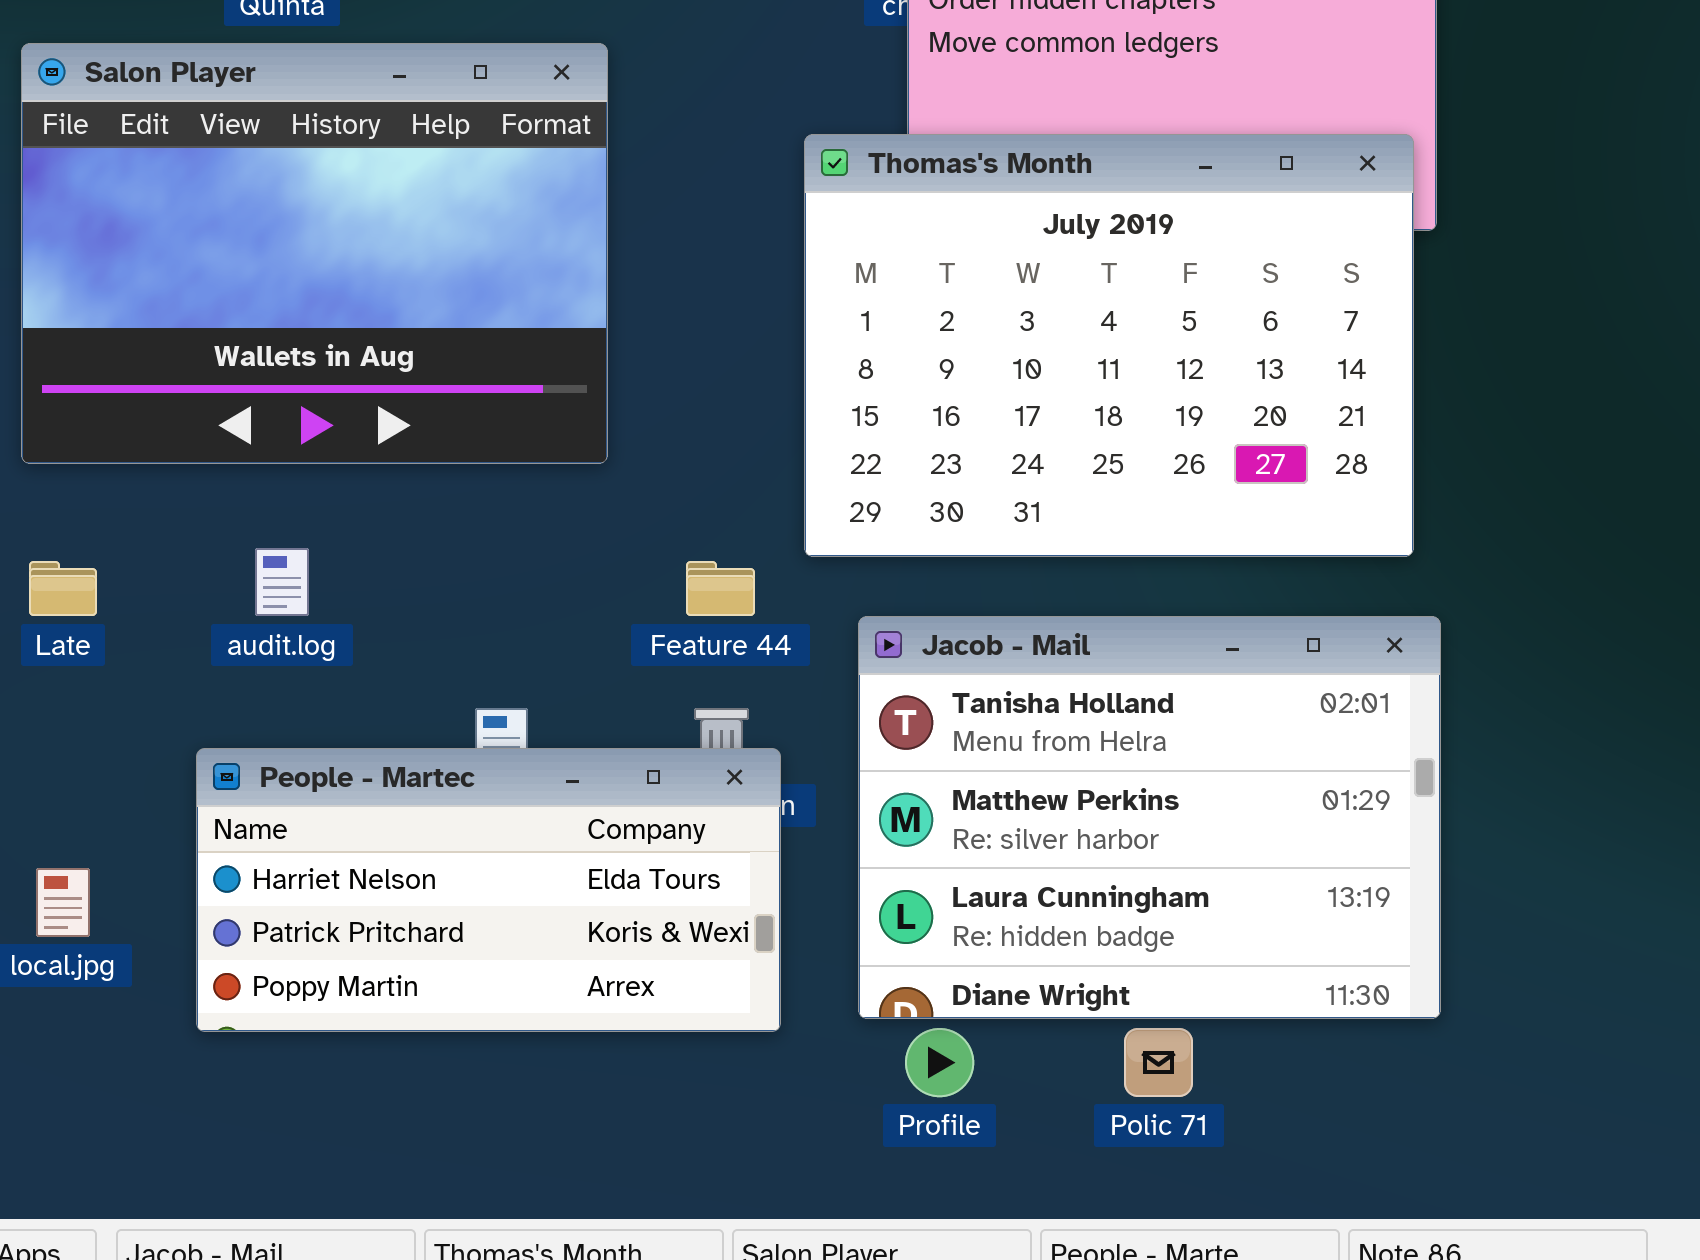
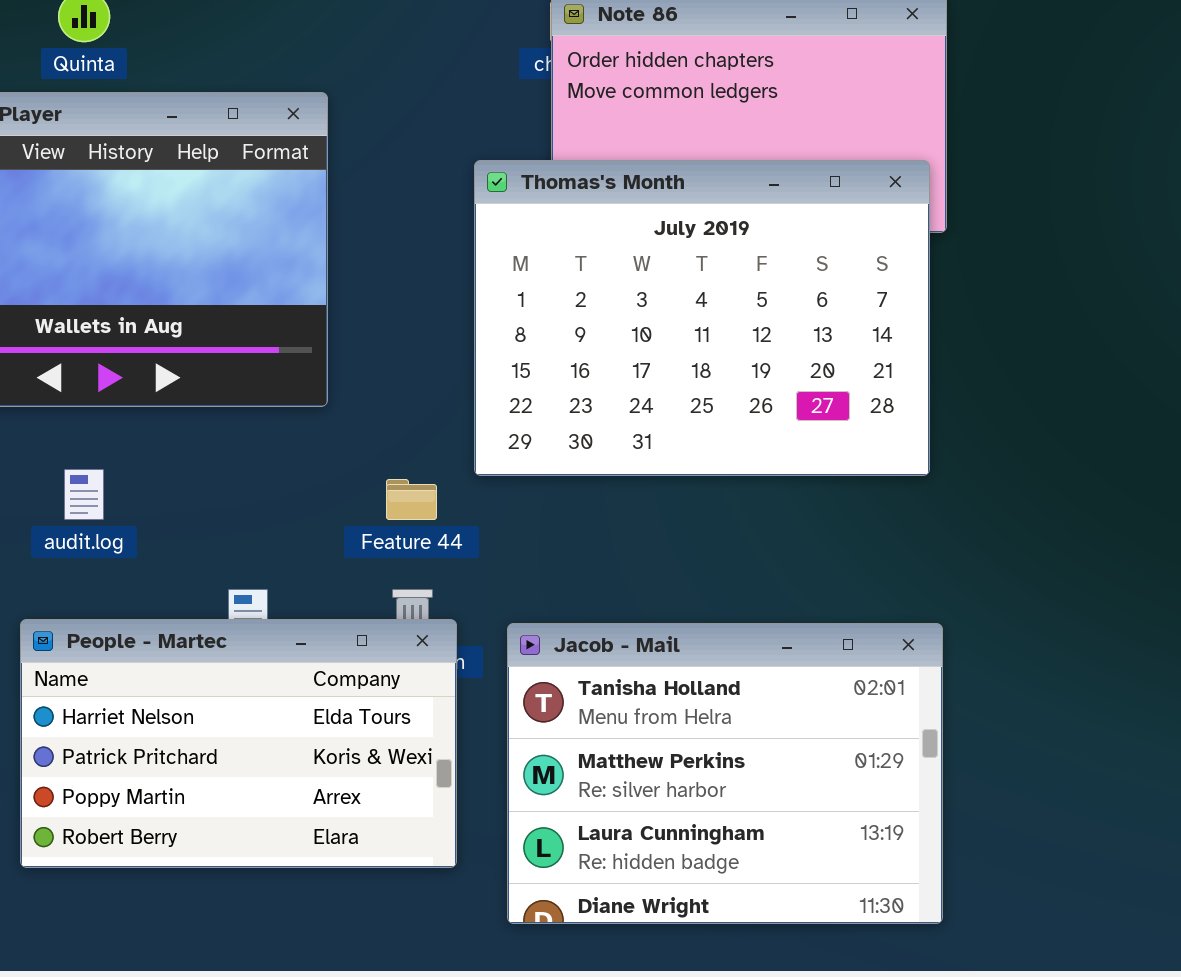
Jacob - Mail: [858,616,1441,1019] -> [507,623,943,924], moved
People - Martec: [196,748,781,1032] -> [20,619,457,868], resized

